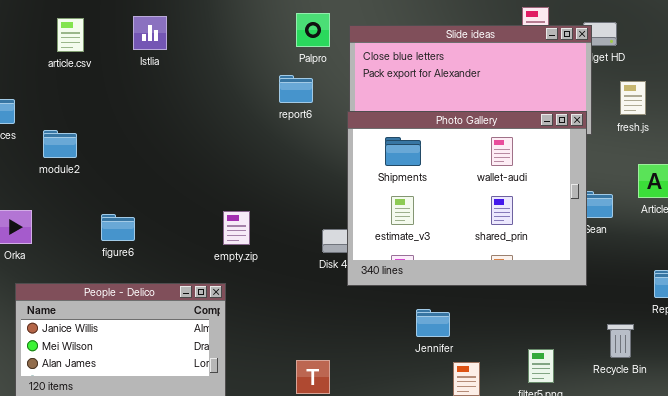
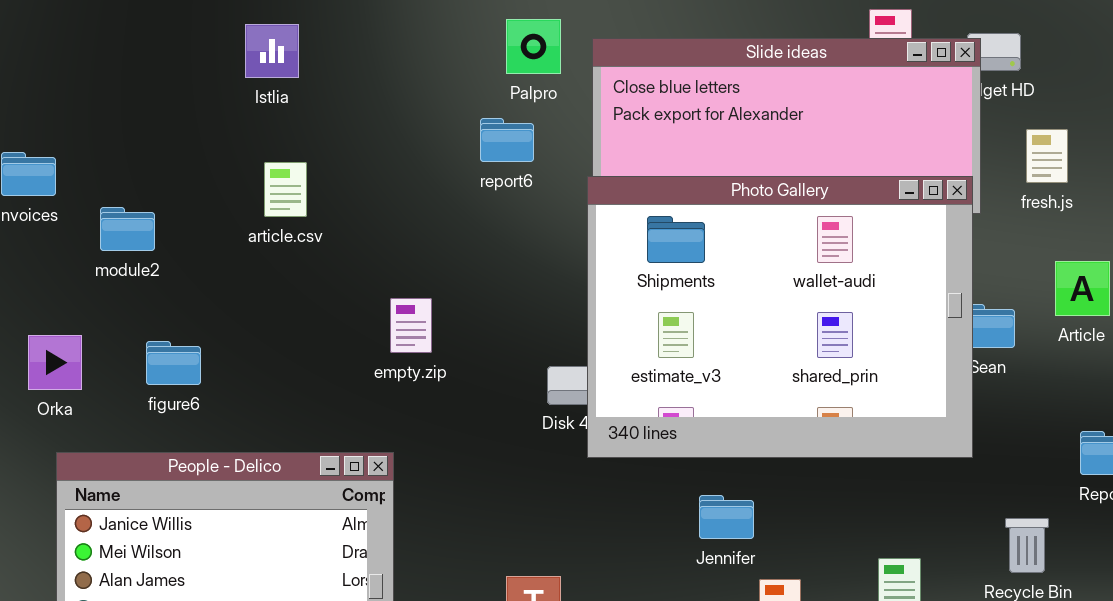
article.csv: [57,18,84,52] -> [264,162,307,217], moved
empty.zip: [223,211,250,245] -> [390,298,432,353], moved
figure6: [101,214,135,241] -> [146,341,201,385], moved

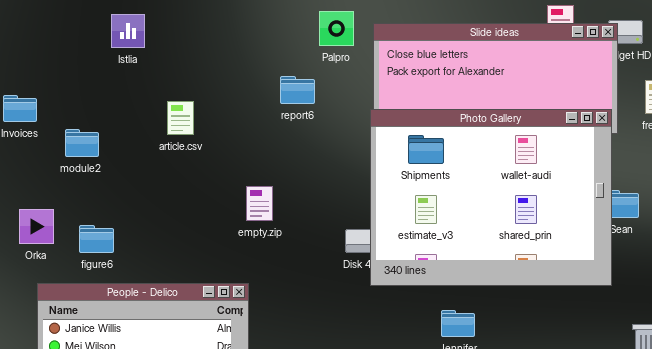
Istlia: [245,24,299,78] -> [111,14,145,48], moved
report6: [480,118,534,162] -> [280,76,315,104], moved
figure6: [146,341,201,385] -> [79,225,114,253], moved

